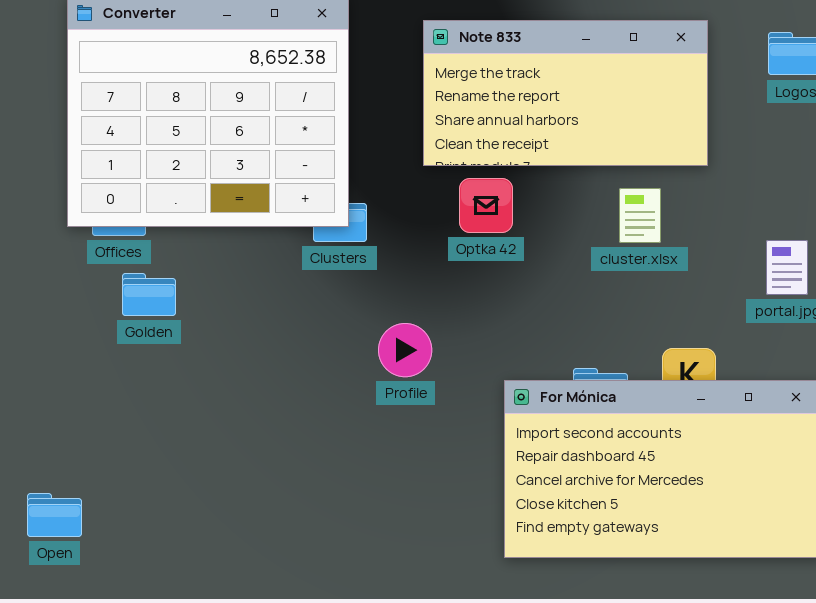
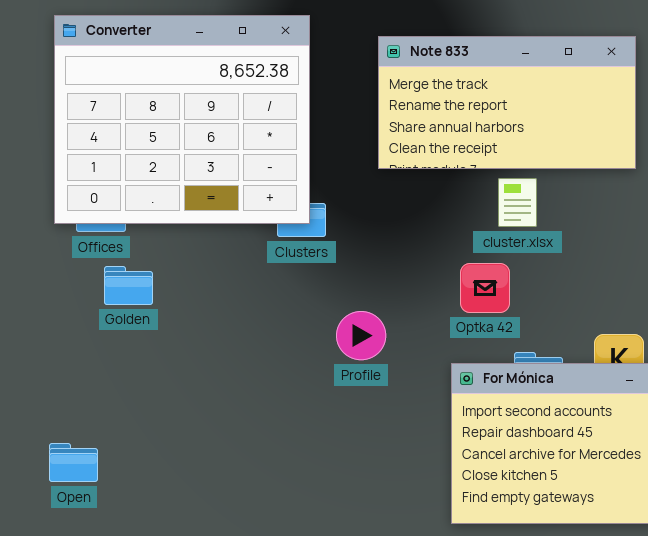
Optka 42: [459,178,513,233] -> [460,263,510,313], moved
cluster.xlsx: [619,188,661,243] -> [498,178,537,227], moved
Open: [27,493,82,537] -> [49,443,98,482], moved

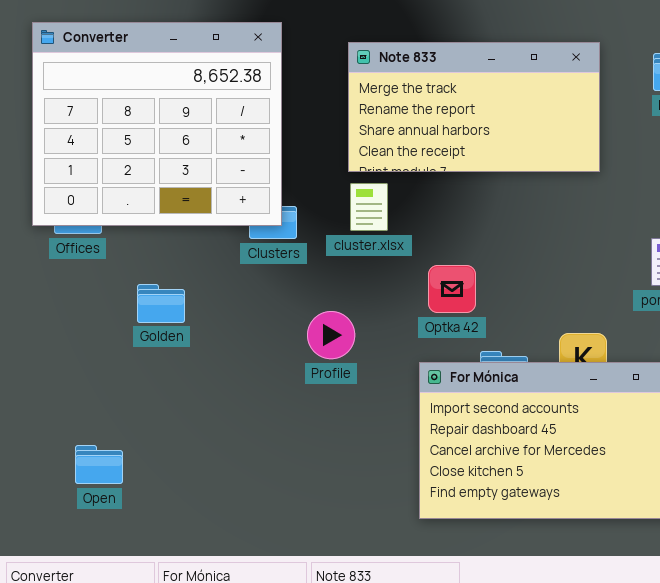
cluster.xlsx: [498,178,537,227] -> [350,183,388,231], moved
Golden: [104,266,153,305] -> [137,284,185,323], moved
Open: [49,443,98,482] -> [75,445,123,484], moved

